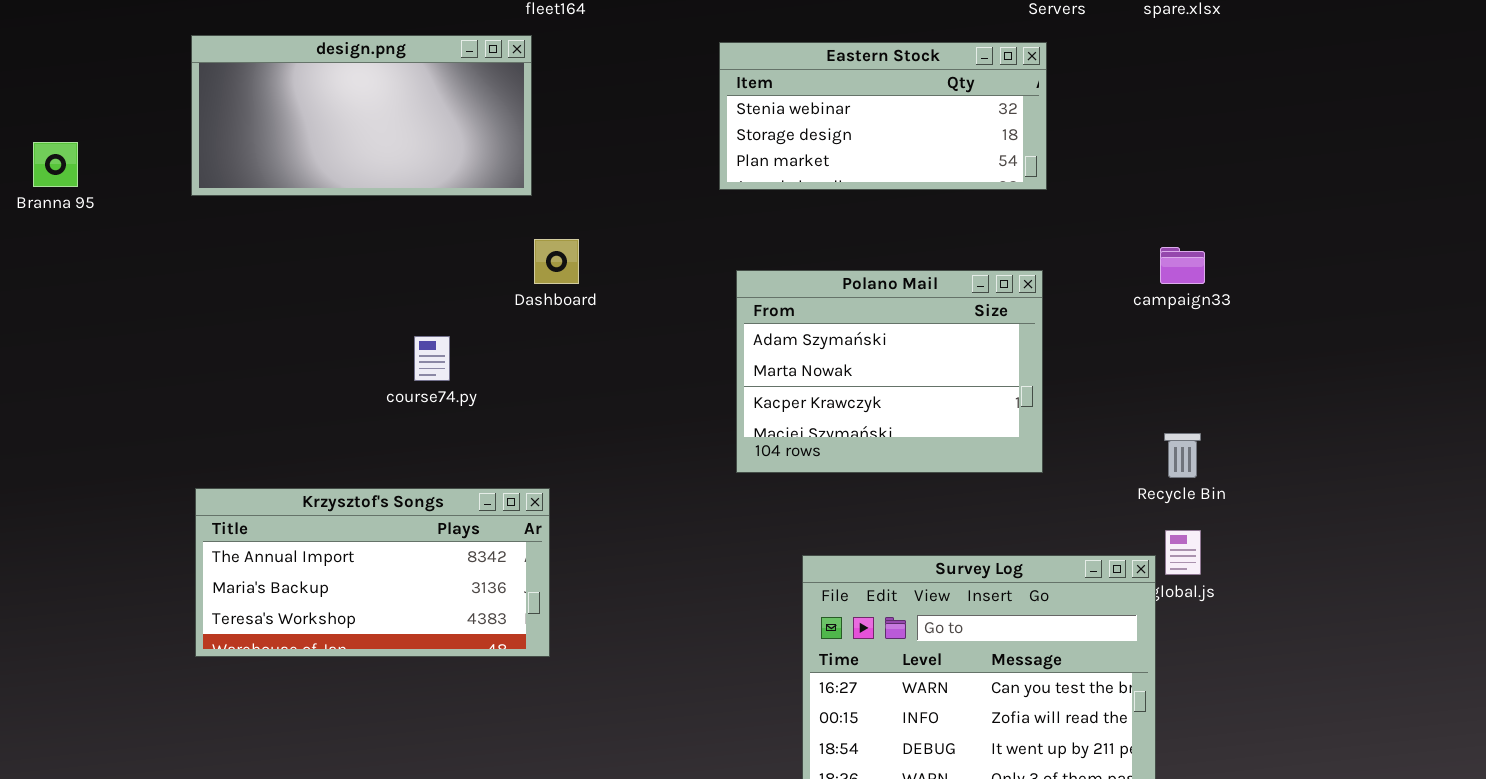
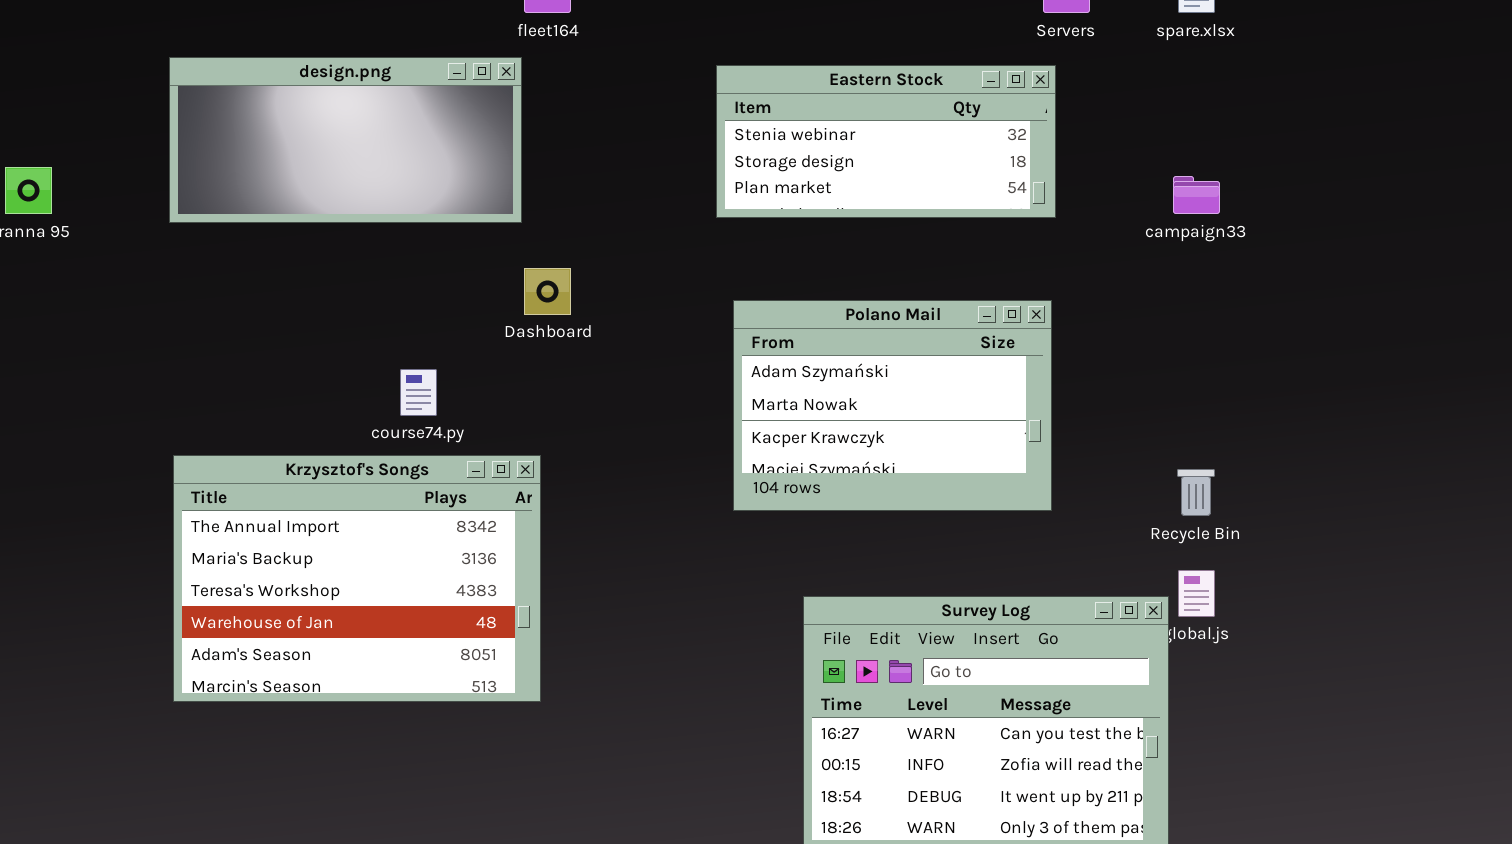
campaign33: [1160,247,1205,284] -> [1173,176,1220,214], moved
Krzysztof's Songs: [195,488,550,657] -> [173,455,541,702], resized

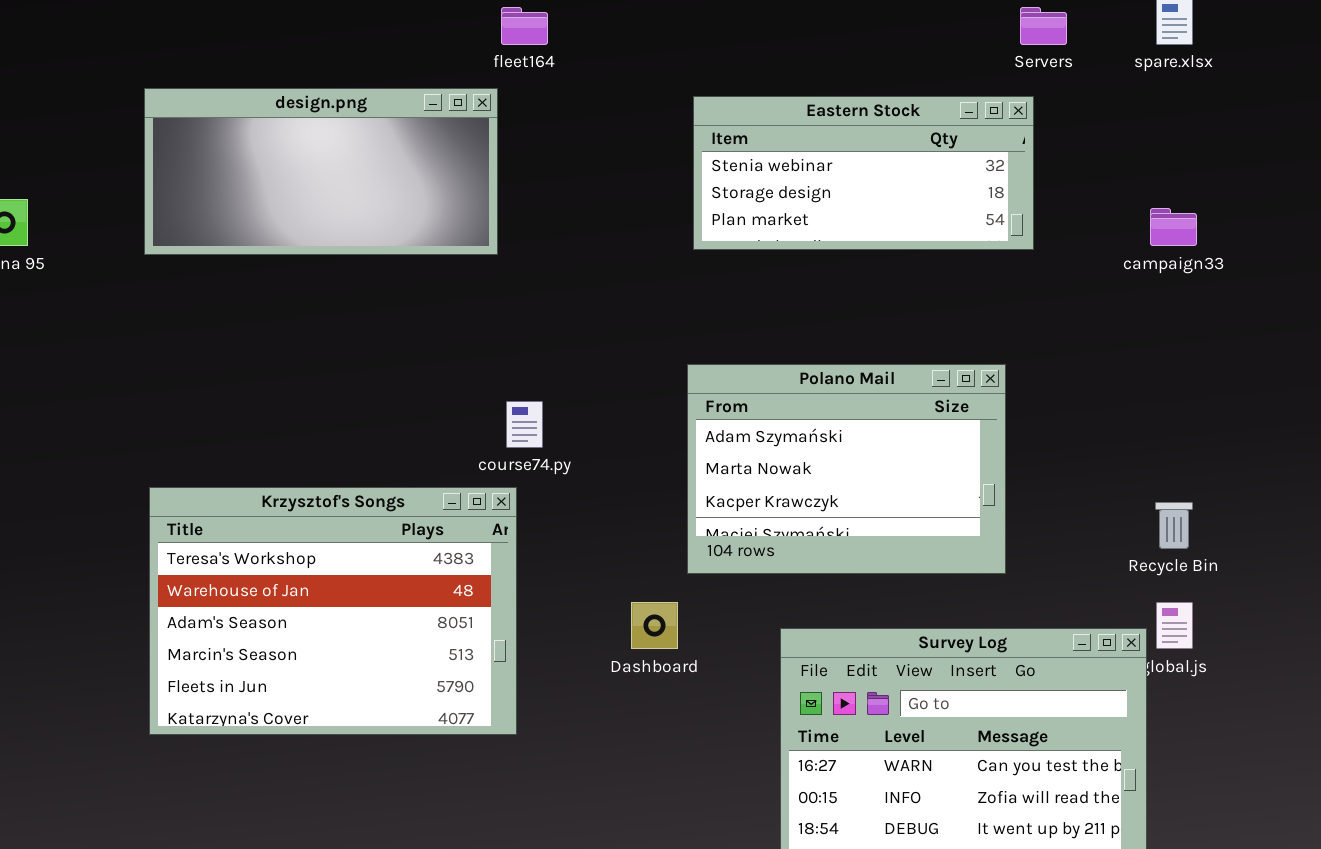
Dashboard: [524,268,571,315] -> [631,602,678,649], moved
Polano Mail: [733,300,1052,511] -> [687,364,1006,574], moved
course74.py: [400,369,437,416] -> [506,401,543,448], moved
Krzysztof's Songs: [173,455,541,702] -> [149,487,517,735], scrolled down 2 rows

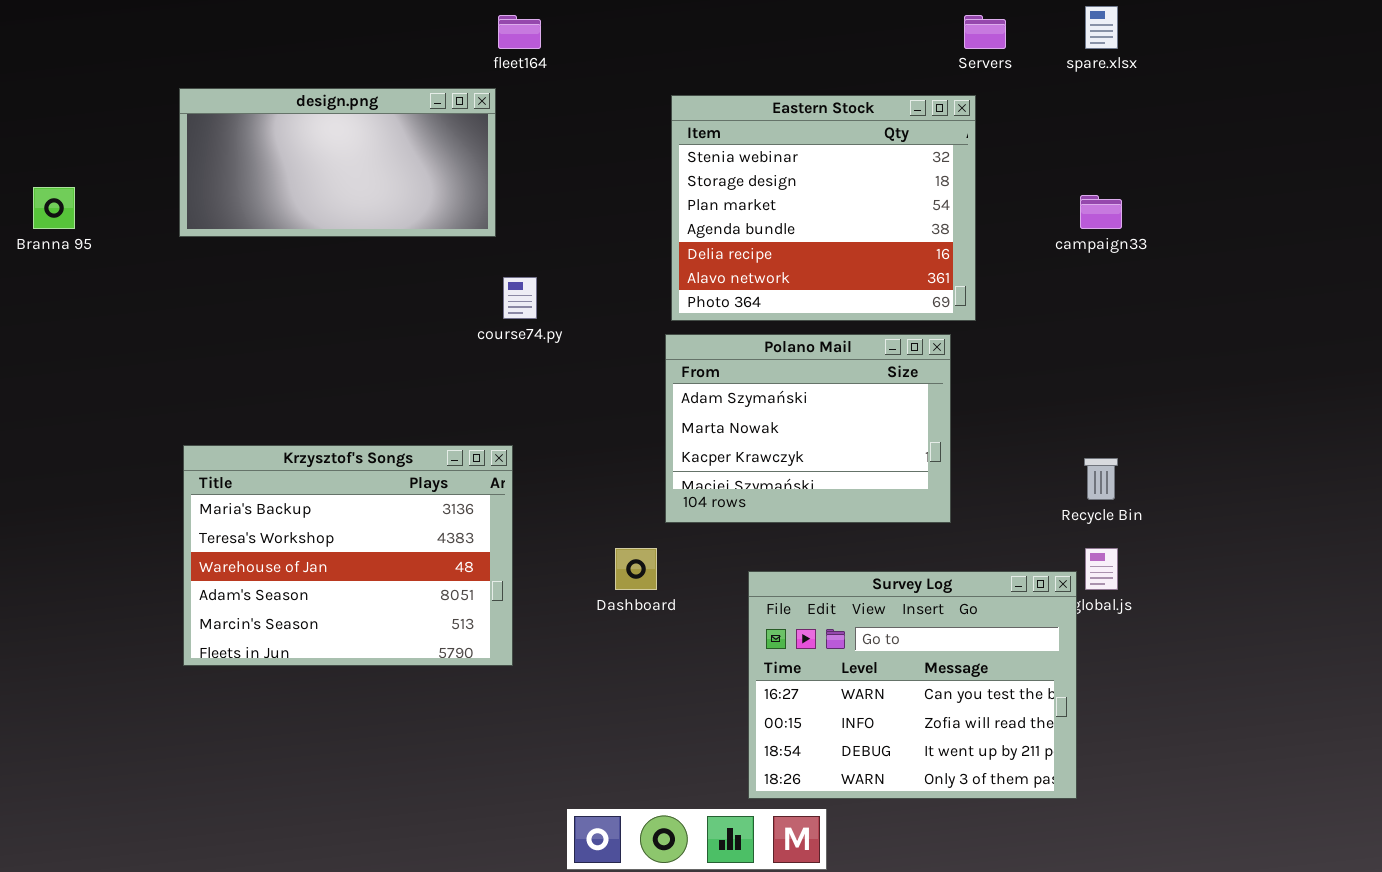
Eastern Stock: [693,96,1034,250] -> [671,95,976,321], resized
course74.py: [506,401,543,448] -> [503,277,537,319], moved
Krzysztof's Songs: [149,487,517,735] -> [183,445,513,666], scrolled up 1 row

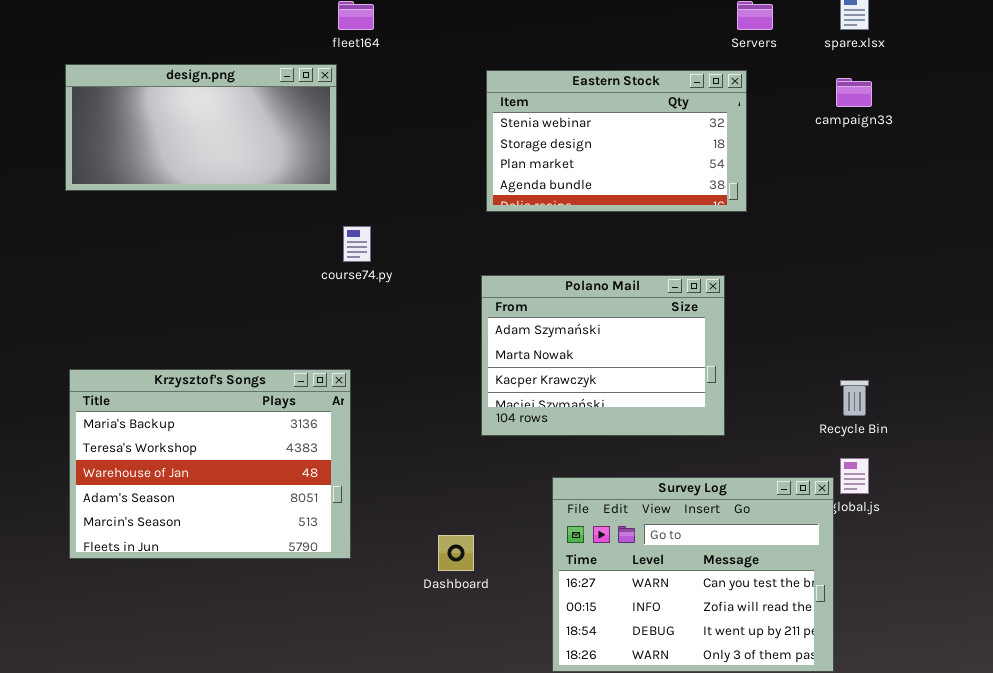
Eastern Stock: [671,95,976,321] -> [486,70,747,212], resized
campaign33: [1080,195,1122,229] -> [836,78,872,107], moved
Dashboard: [615,548,657,590] -> [438,535,474,571], moved

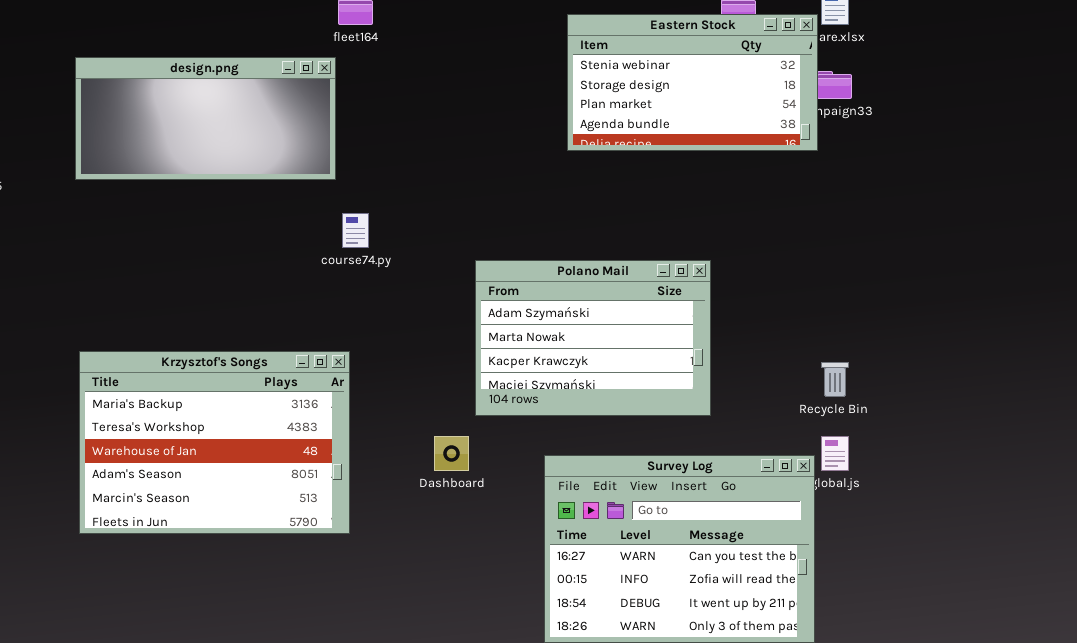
Eastern Stock: [486,70,747,212] -> [567,14,818,151], moved
Dashboard: [438,535,474,571] -> [434,436,469,471], moved

